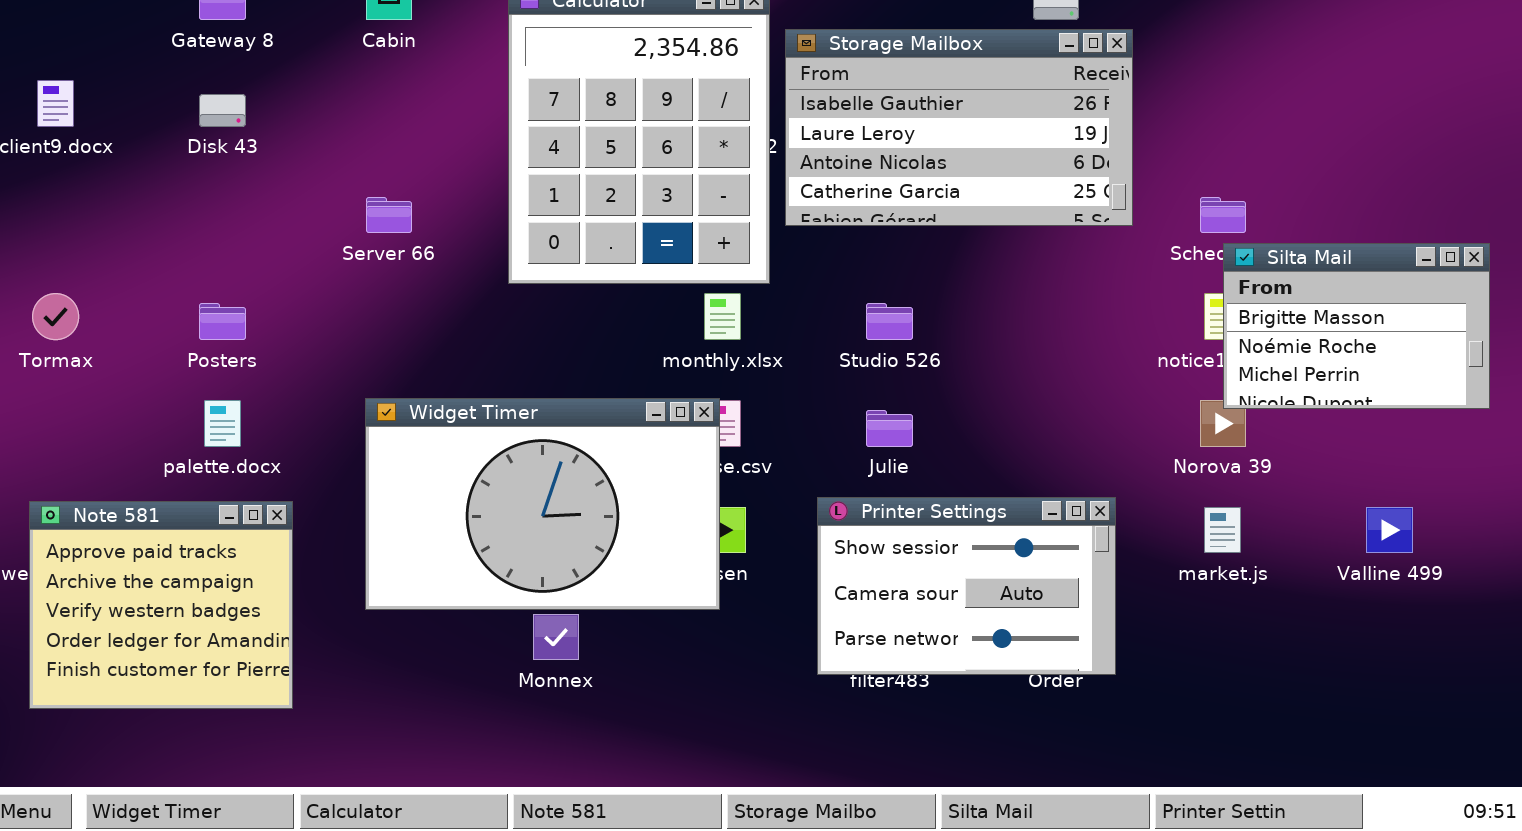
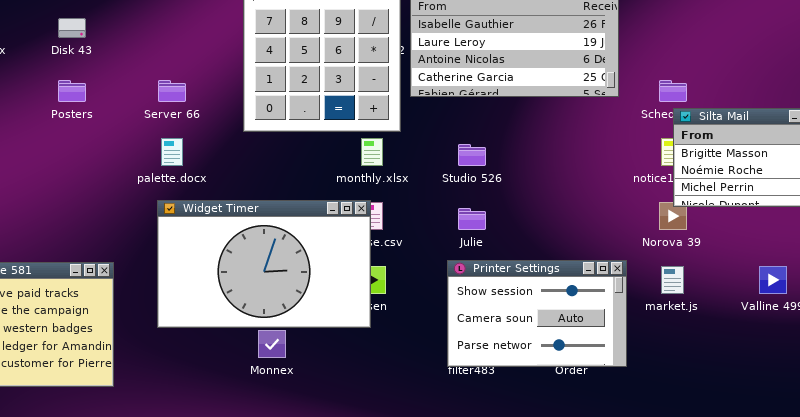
Posters: [199,303,246,340] -> [58,80,86,102], moved
palette.docx: [204,400,241,447] -> [161,138,183,166], moved
Printer Settings: [817,497,1116,675] -> [447,260,627,367], moved

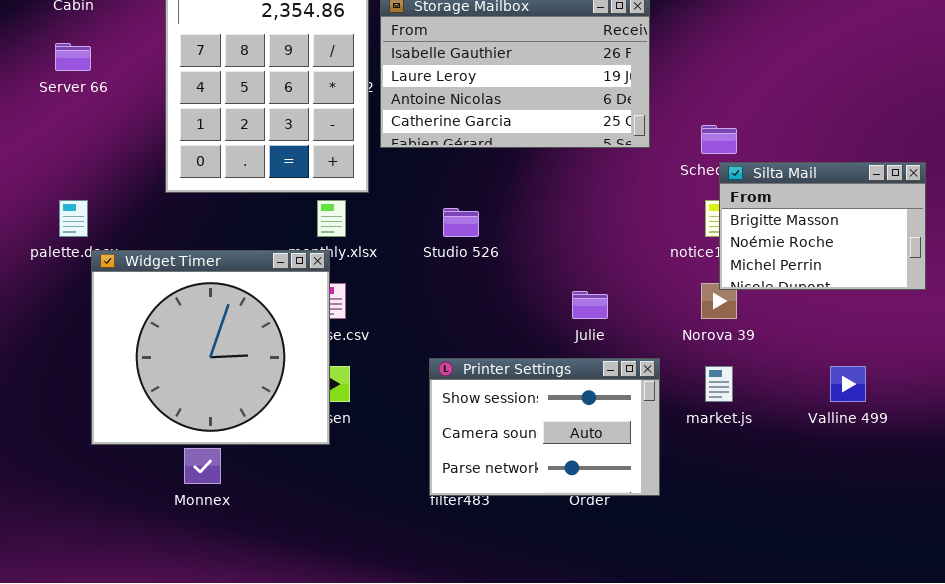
Server 66: [158,80,186,102] -> [55,43,91,71], moved
Widget Timer: [157,200,371,328] -> [91,250,330,445], resized
Julie: [458,208,486,230] -> [572,291,608,319], moved

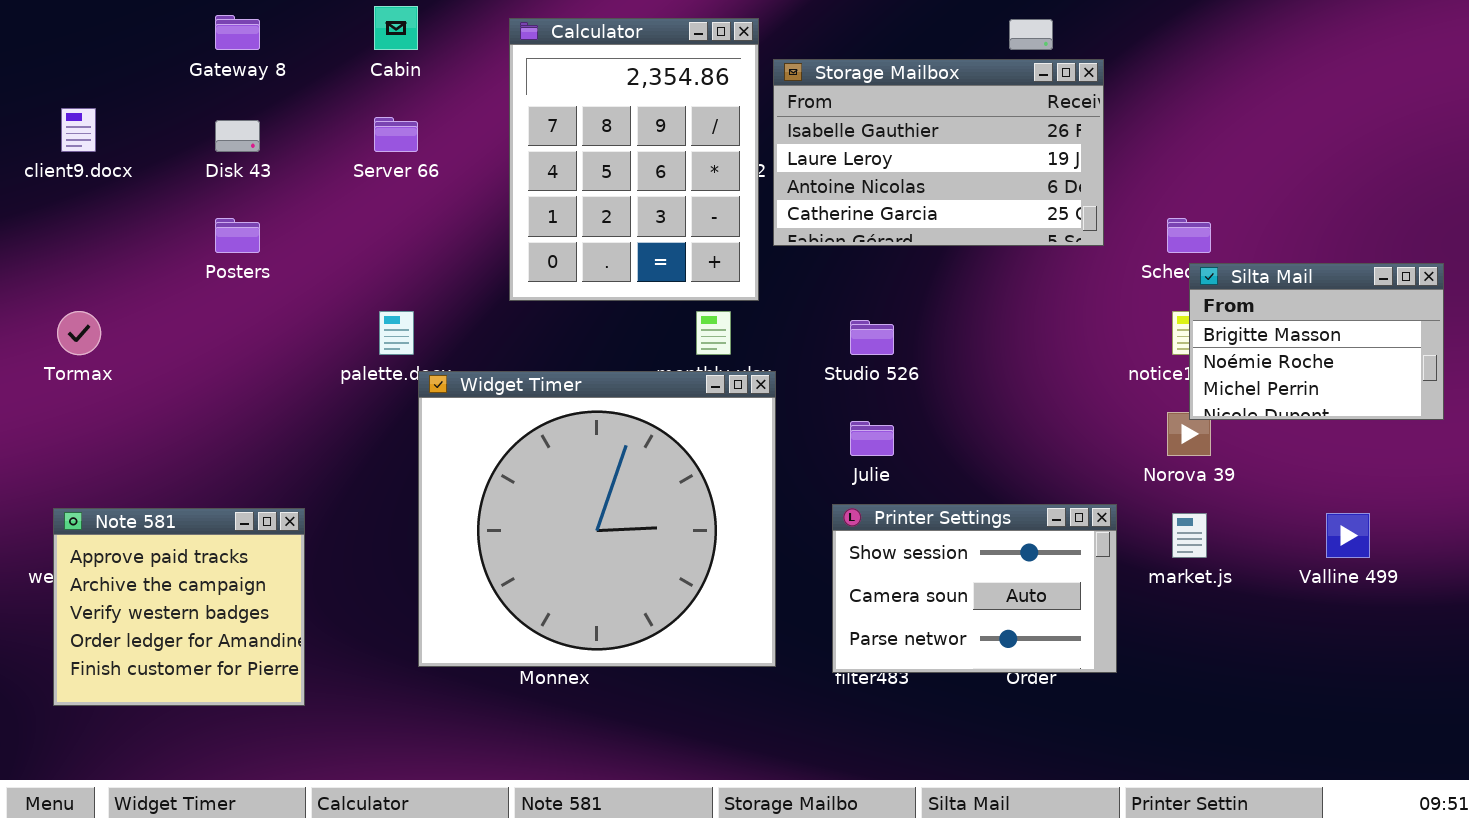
Widget Timer: [91,250,330,445] -> [418,371,776,667], resized
Julie: [572,291,608,319] -> [850,421,894,456], moved

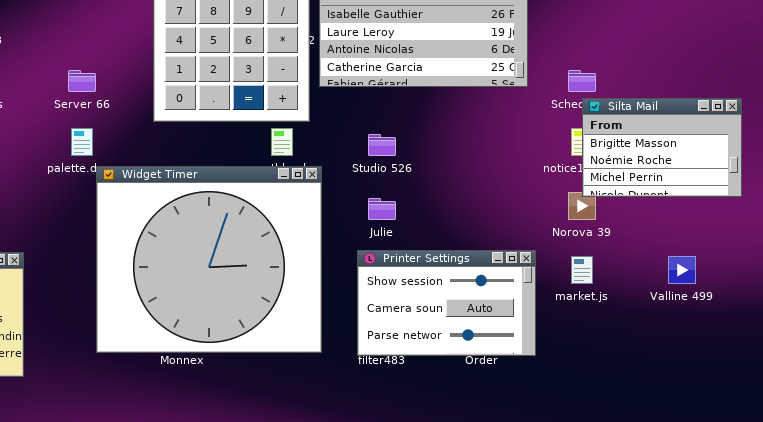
Server 66: [374,117,418,152] -> [68,70,96,92], moved

